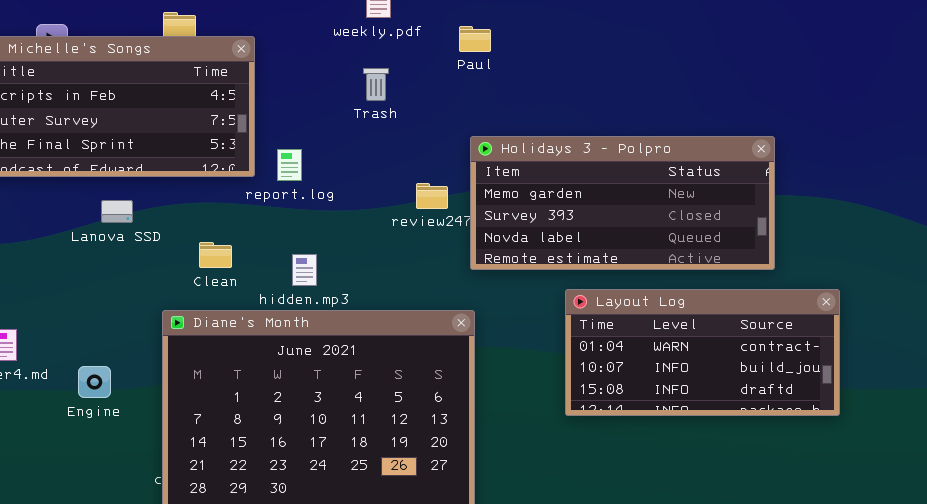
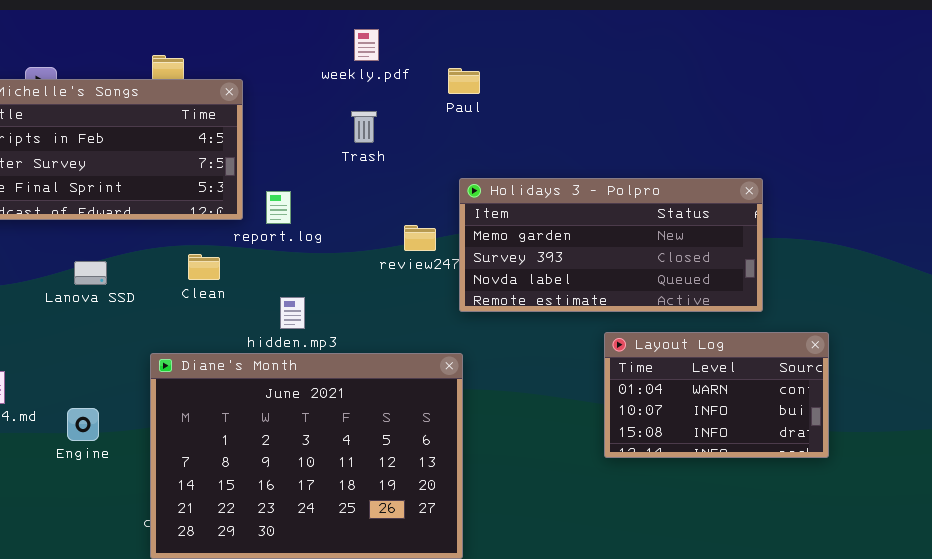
Lanova SSD: [101,200,133,223] -> [74,261,107,285], moved
Clean: [199,242,232,268] -> [188,254,220,280], moved
Layout Log: [565,289,840,416] -> [604,332,829,458], resized

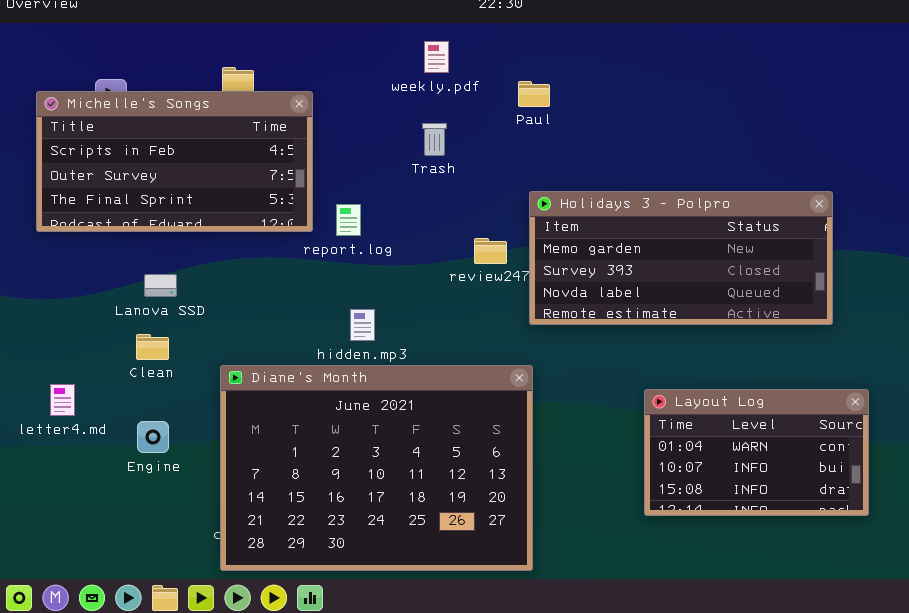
Clean: [188,254,220,280] -> [136,334,169,360], moved
Layout Log: [604,332,829,458] -> [644,389,869,516], moved

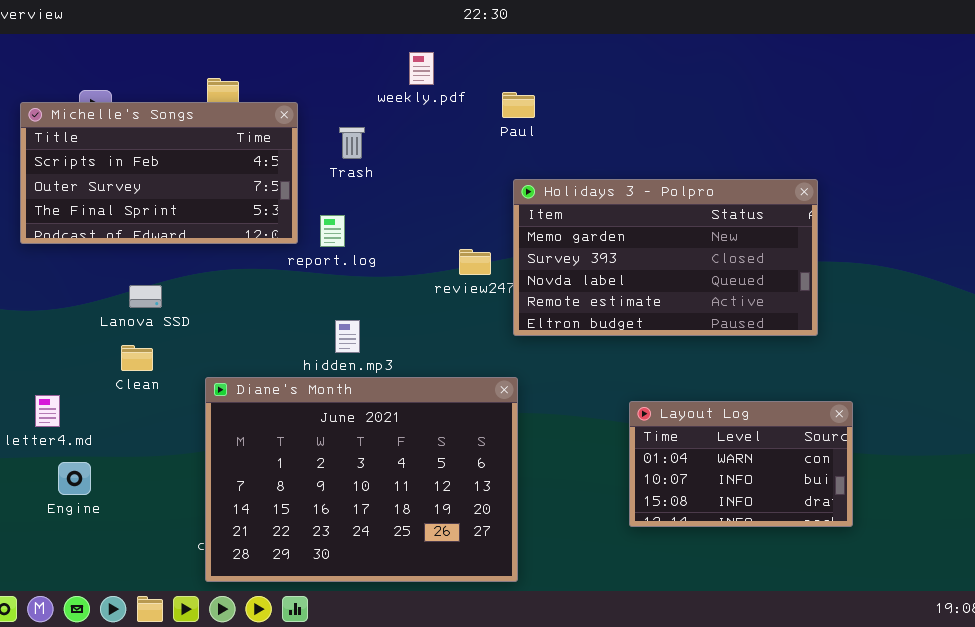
Trash: [422,123,447,156] -> [339,127,365,159], moved
Holidays 3 - Polpro: [529,191,833,325] -> [513,179,818,336], resized
Engine: [137,421,169,453] -> [58,462,91,495], moved

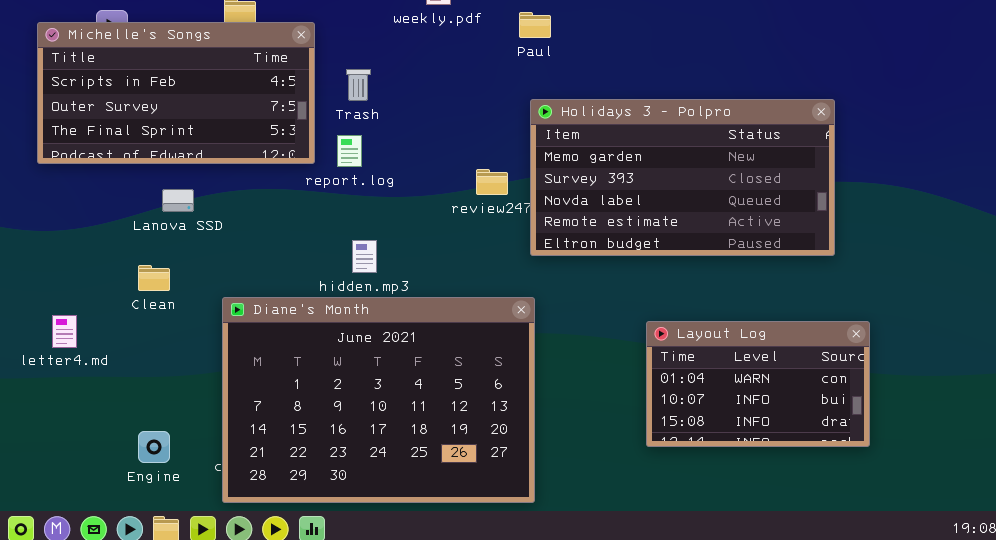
Trash: [339,127,365,159] -> [346,69,371,101], moved
Lanova SSD: [129,285,162,308] -> [162,189,194,212], moved
Engine: [58,462,91,495] -> [138,431,170,463], moved

